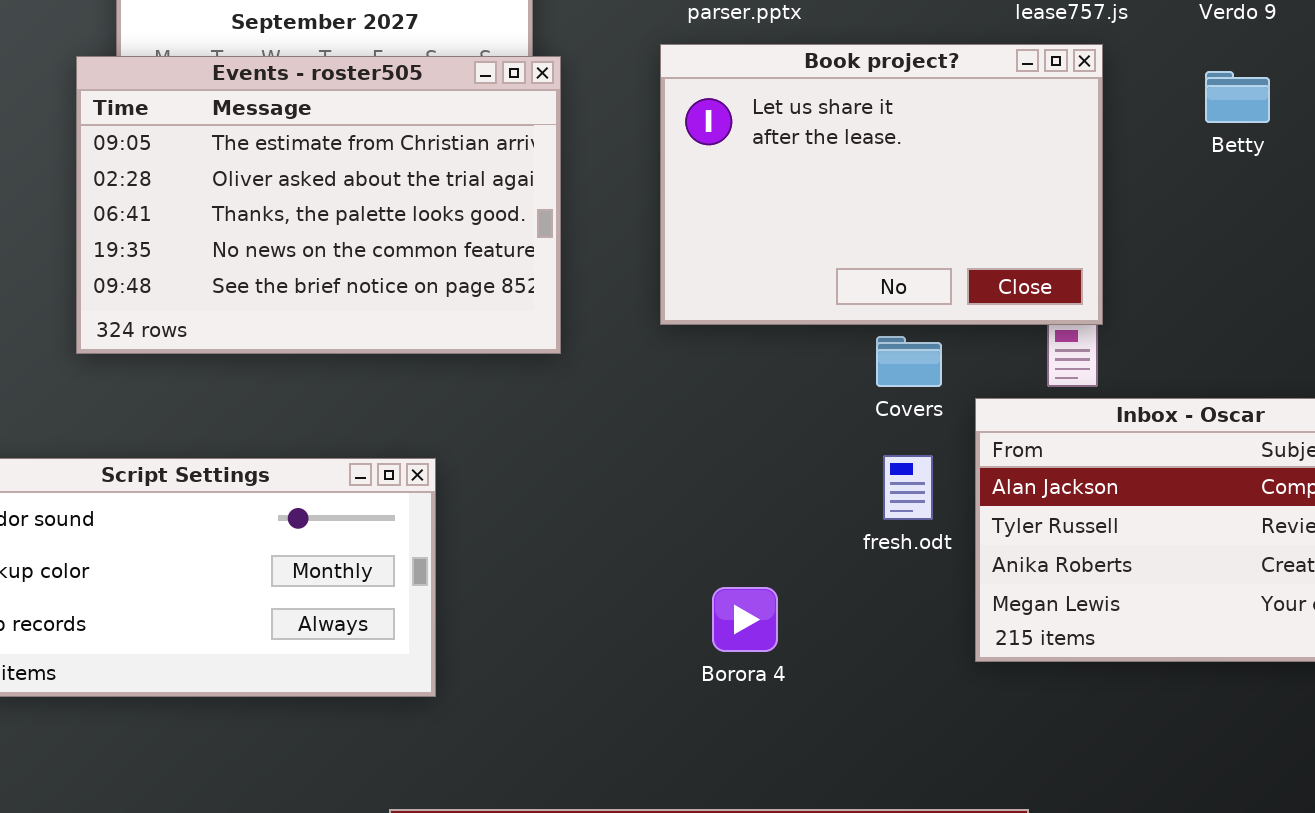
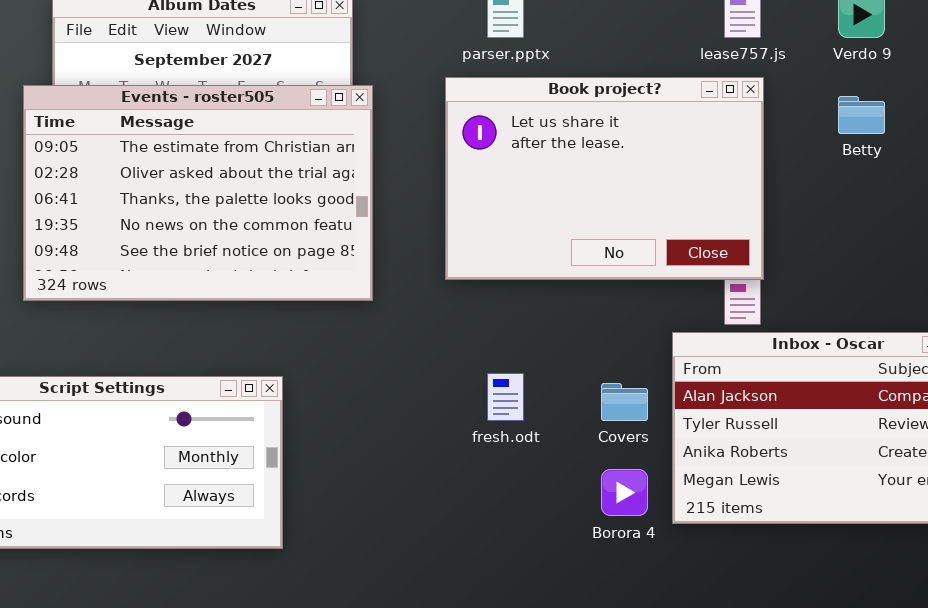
Covers: [876,336,942,387] -> [601,383,648,421], moved
fresh.odt: [883,455,933,520] -> [487,373,524,421], moved
Borora 4: [712,587,778,652] -> [601,469,648,516], moved

